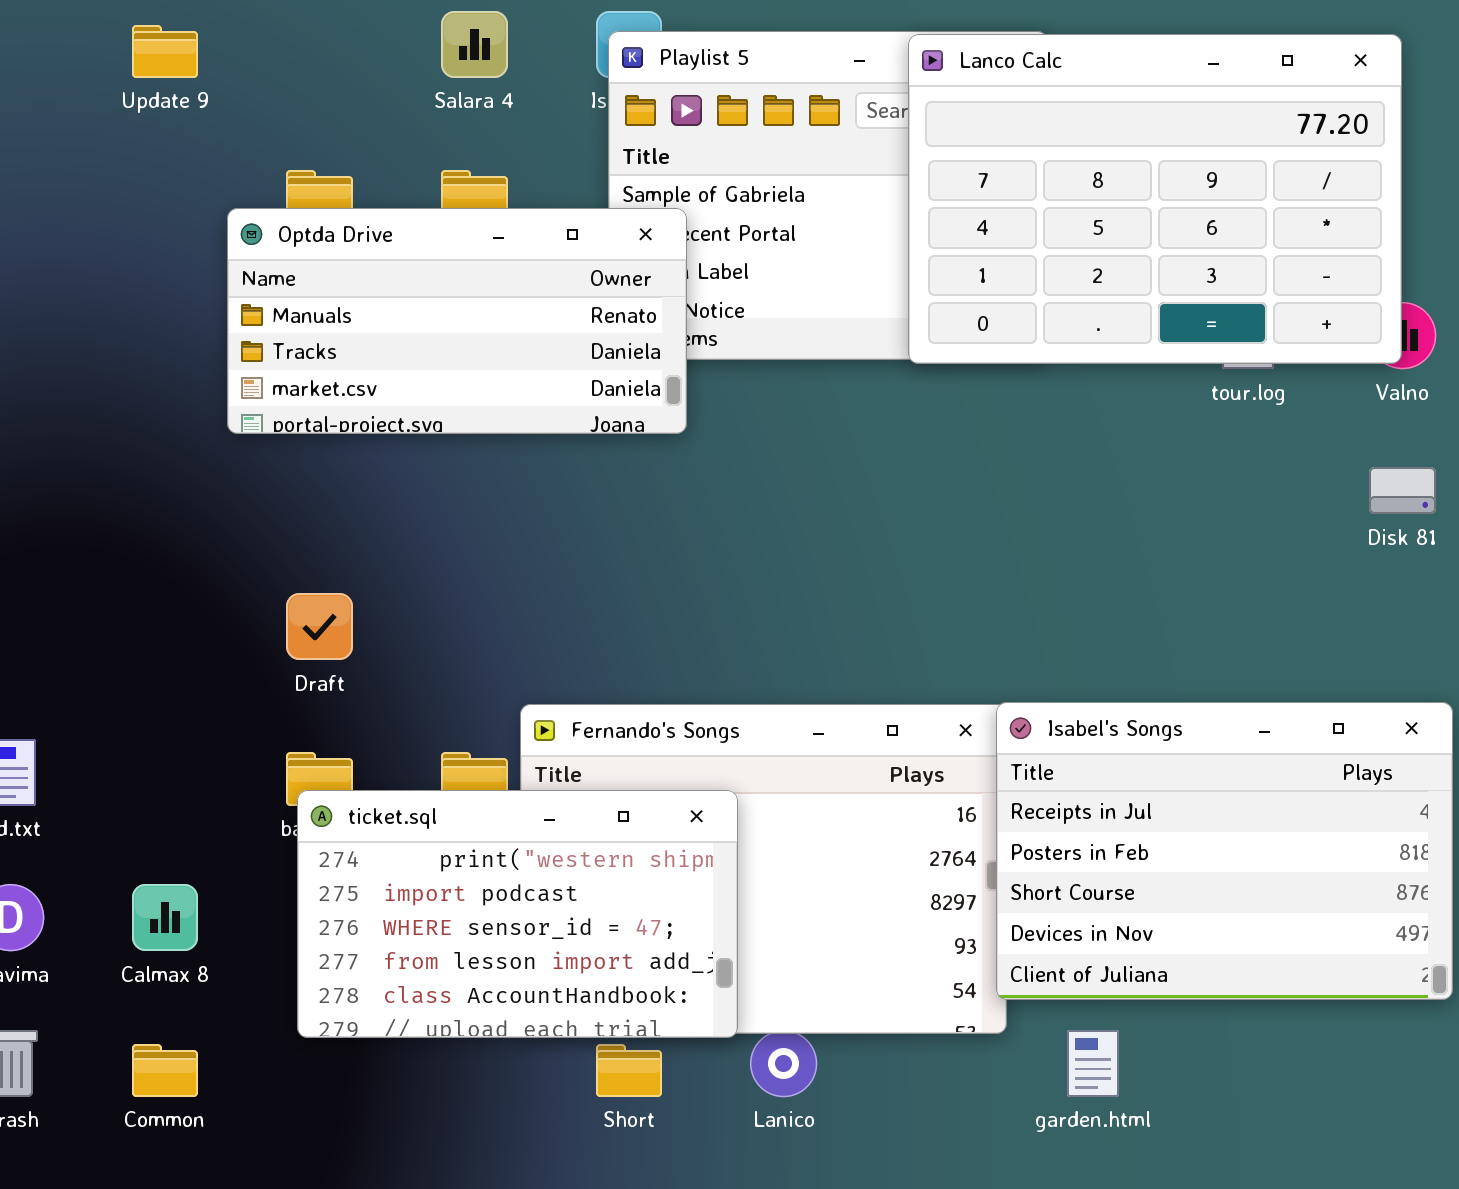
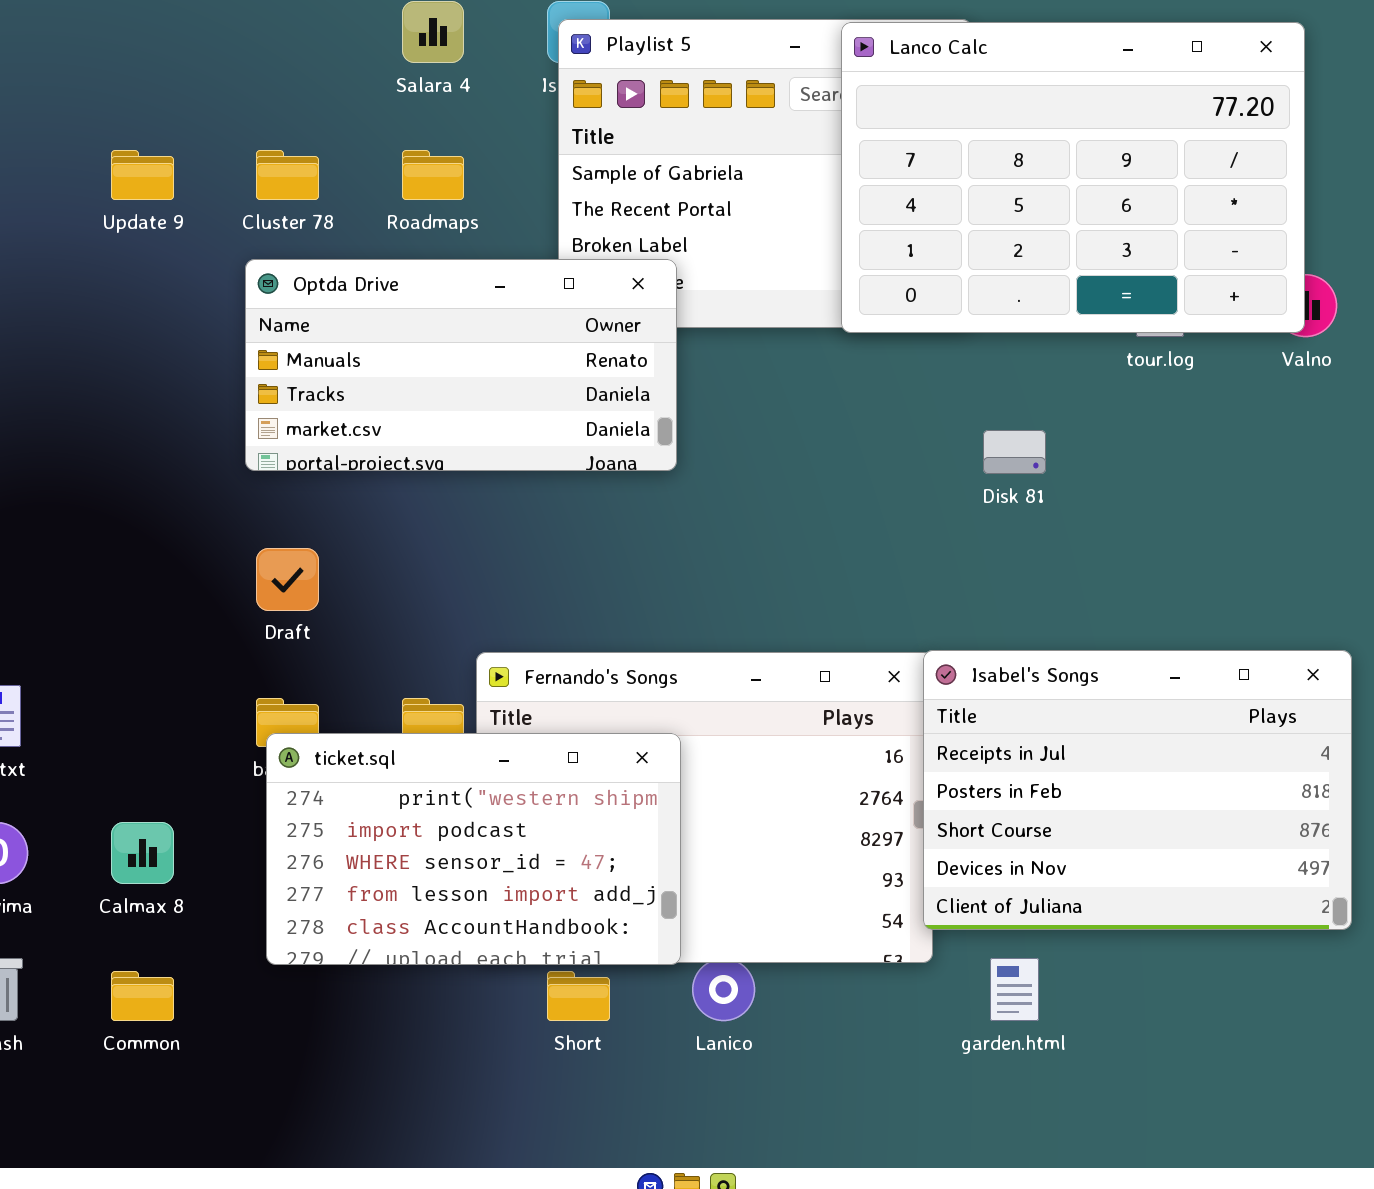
Update 9: [132,25,198,78] -> [111,150,174,200], moved
Optda Drive: [227,208,687,434] -> [245,259,677,471], moved
Disk 81: [1369,467,1436,514] -> [983,430,1046,474], moved

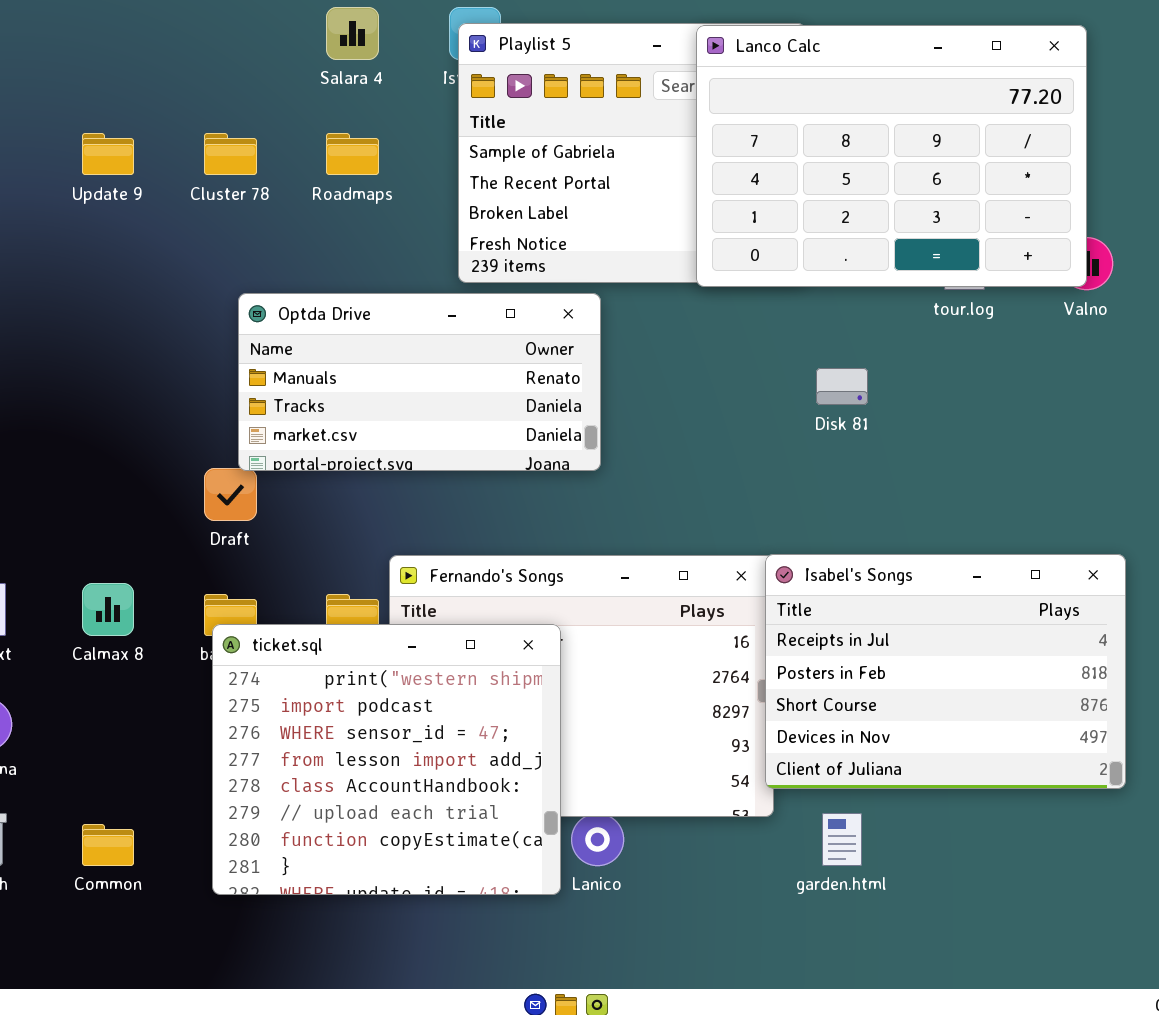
Optda Drive: [245,259,677,471] -> [238,293,601,471], moved
ticket.sql: [266,733,681,965] -> [212,624,561,895], resized
Calmax 8: [111,822,174,884] -> [82,583,134,636], moved

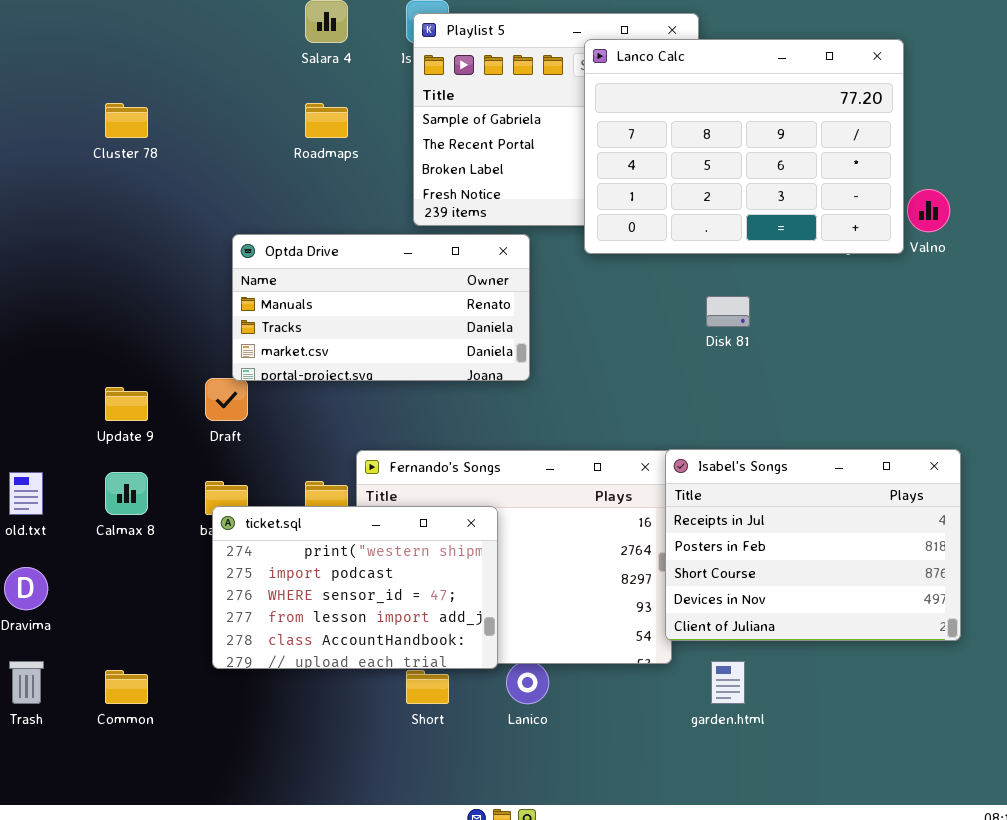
Lanco Calc: [696,25,1087,287] -> [584,39,904,254], moved
Update 9: [82,133,134,175] -> [105,387,148,421], moved
Cluster 78: [204,133,257,175] -> [105,103,148,138], moved
ticket.sql: [212,624,561,895] -> [212,506,498,669], resized

